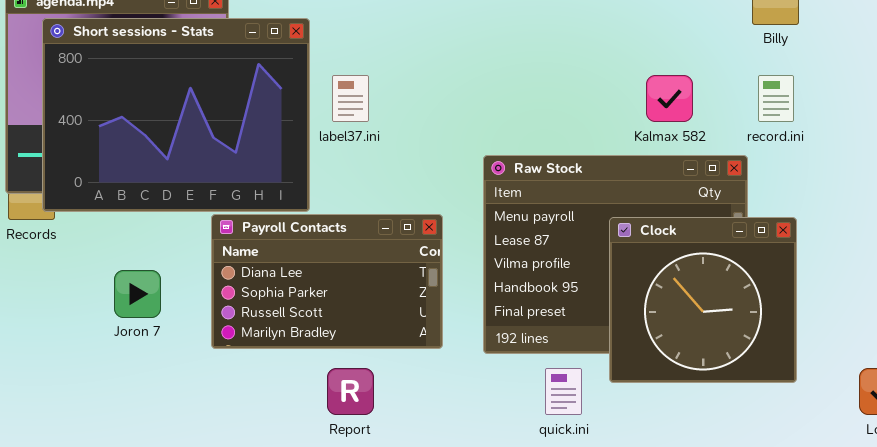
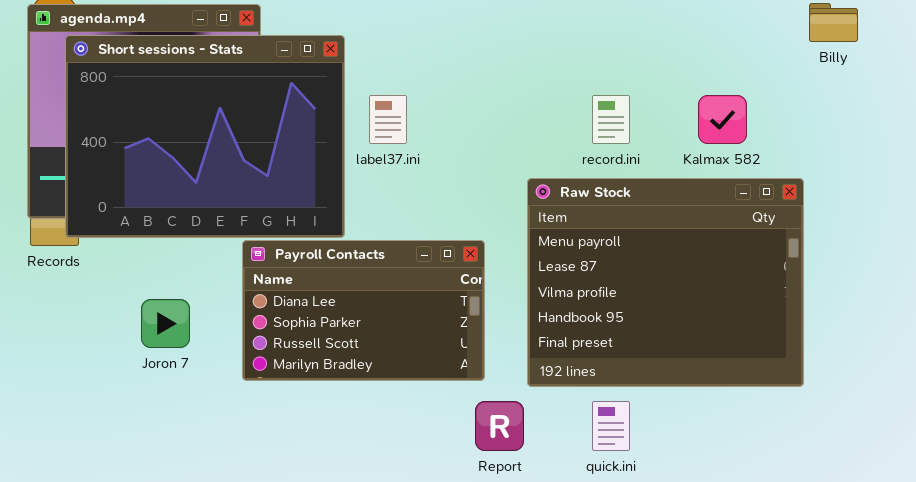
record.ini: [758,75,794,122] -> [592,95,630,144], moved
Clock: [609,217,797,383] -> none, closed
Report: [327,368,374,415] -> [475,401,524,451], moved

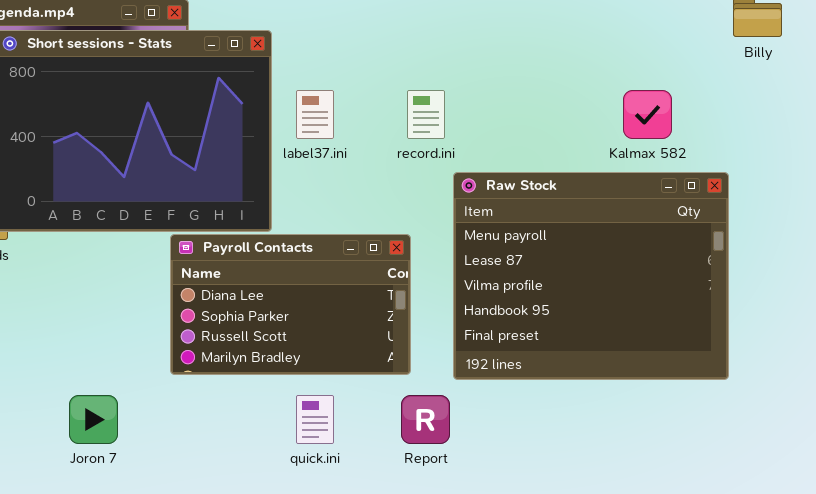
record.ini: [592,95,630,144] -> [407,90,445,139], moved
Joron 7: [141,299,190,348] -> [69,395,118,444], moved
quick.ini: [592,401,630,451] -> [296,395,334,444], moved

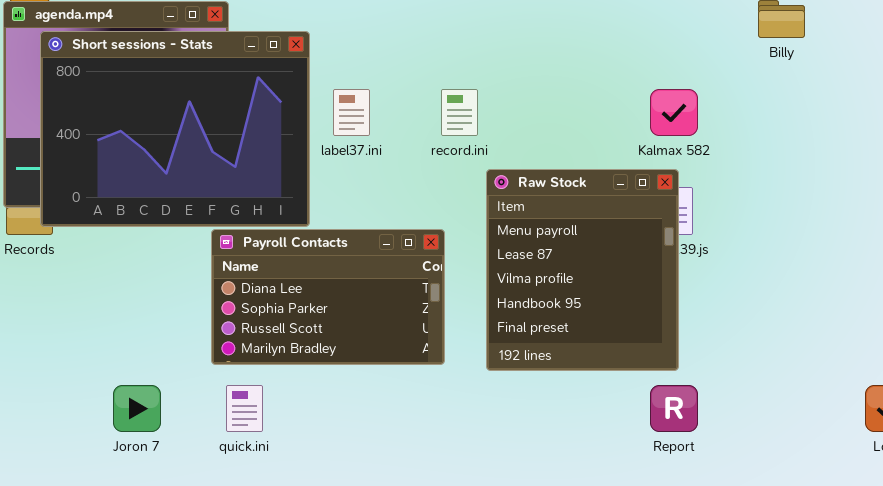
Raw Stock: [453,172,729,380] -> [486,169,679,371], resized
quick.ini: [296,395,334,444] -> [226,385,263,432], moved
Report: [401,395,450,444] -> [650,385,698,432], moved

